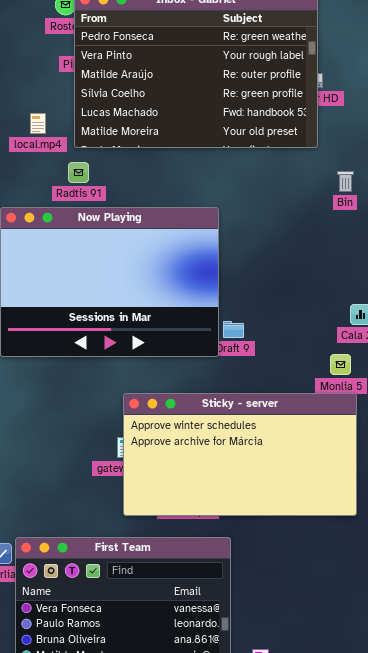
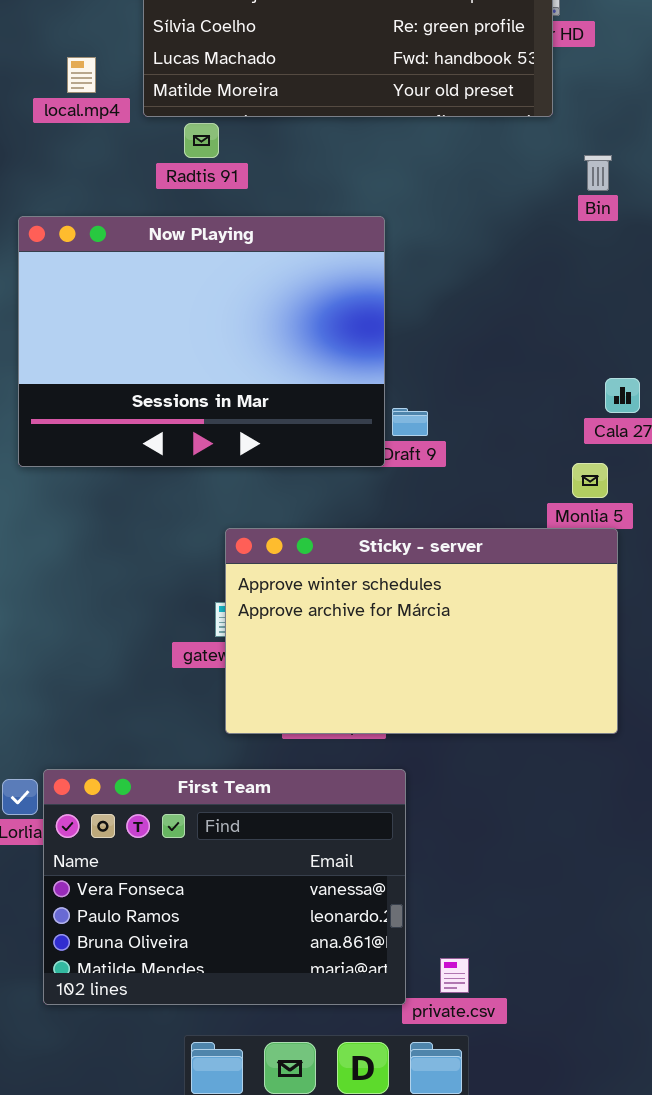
Radtis 91: [68,162,89,183] -> [184,123,219,158], moved

